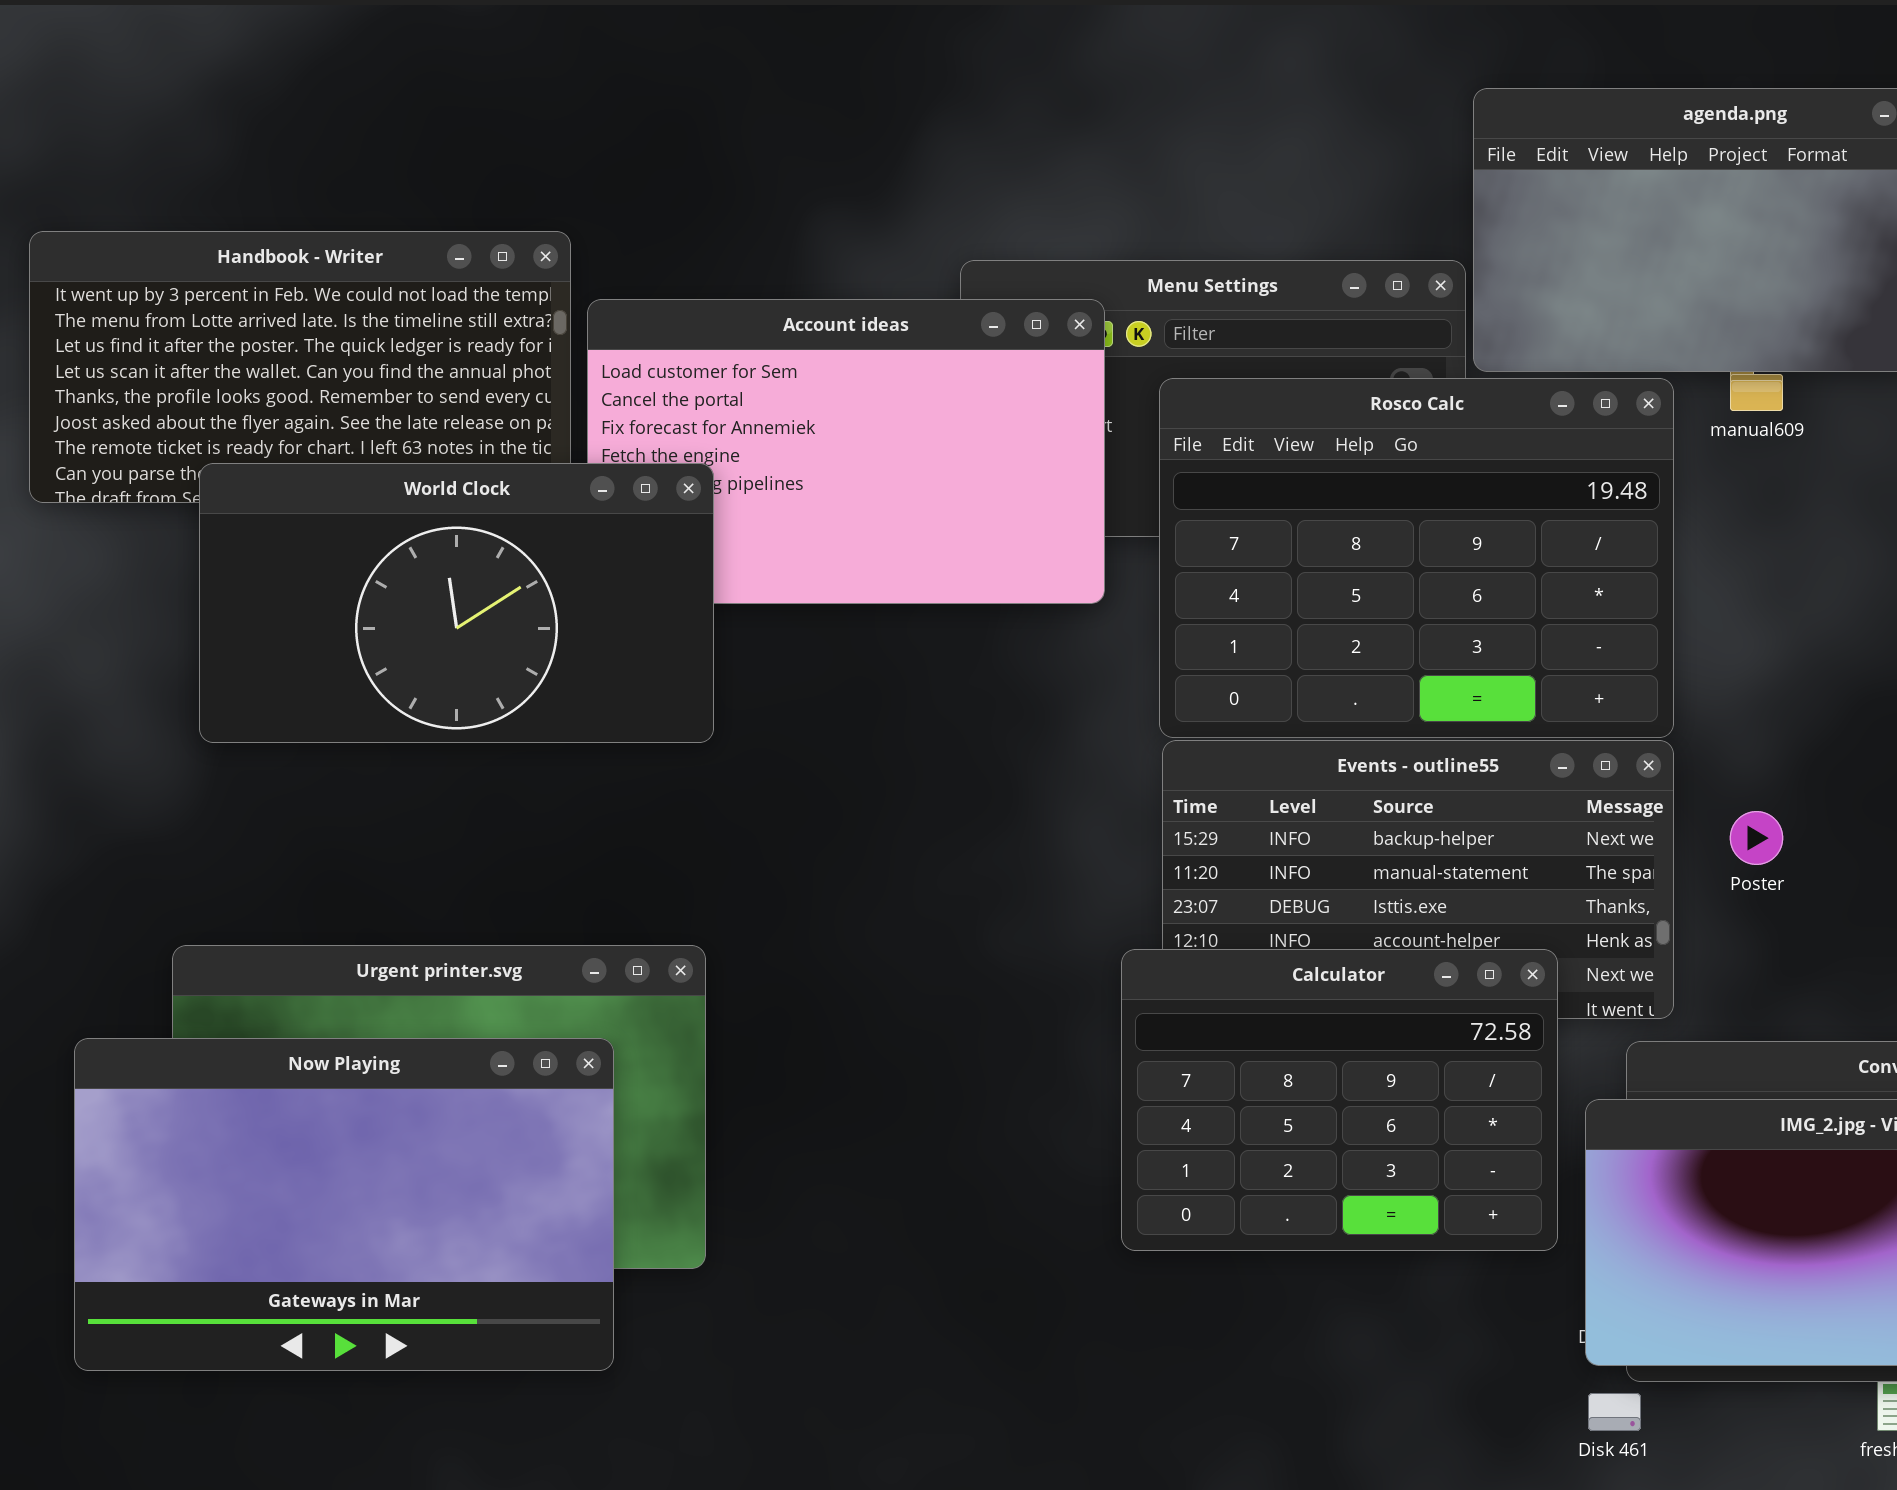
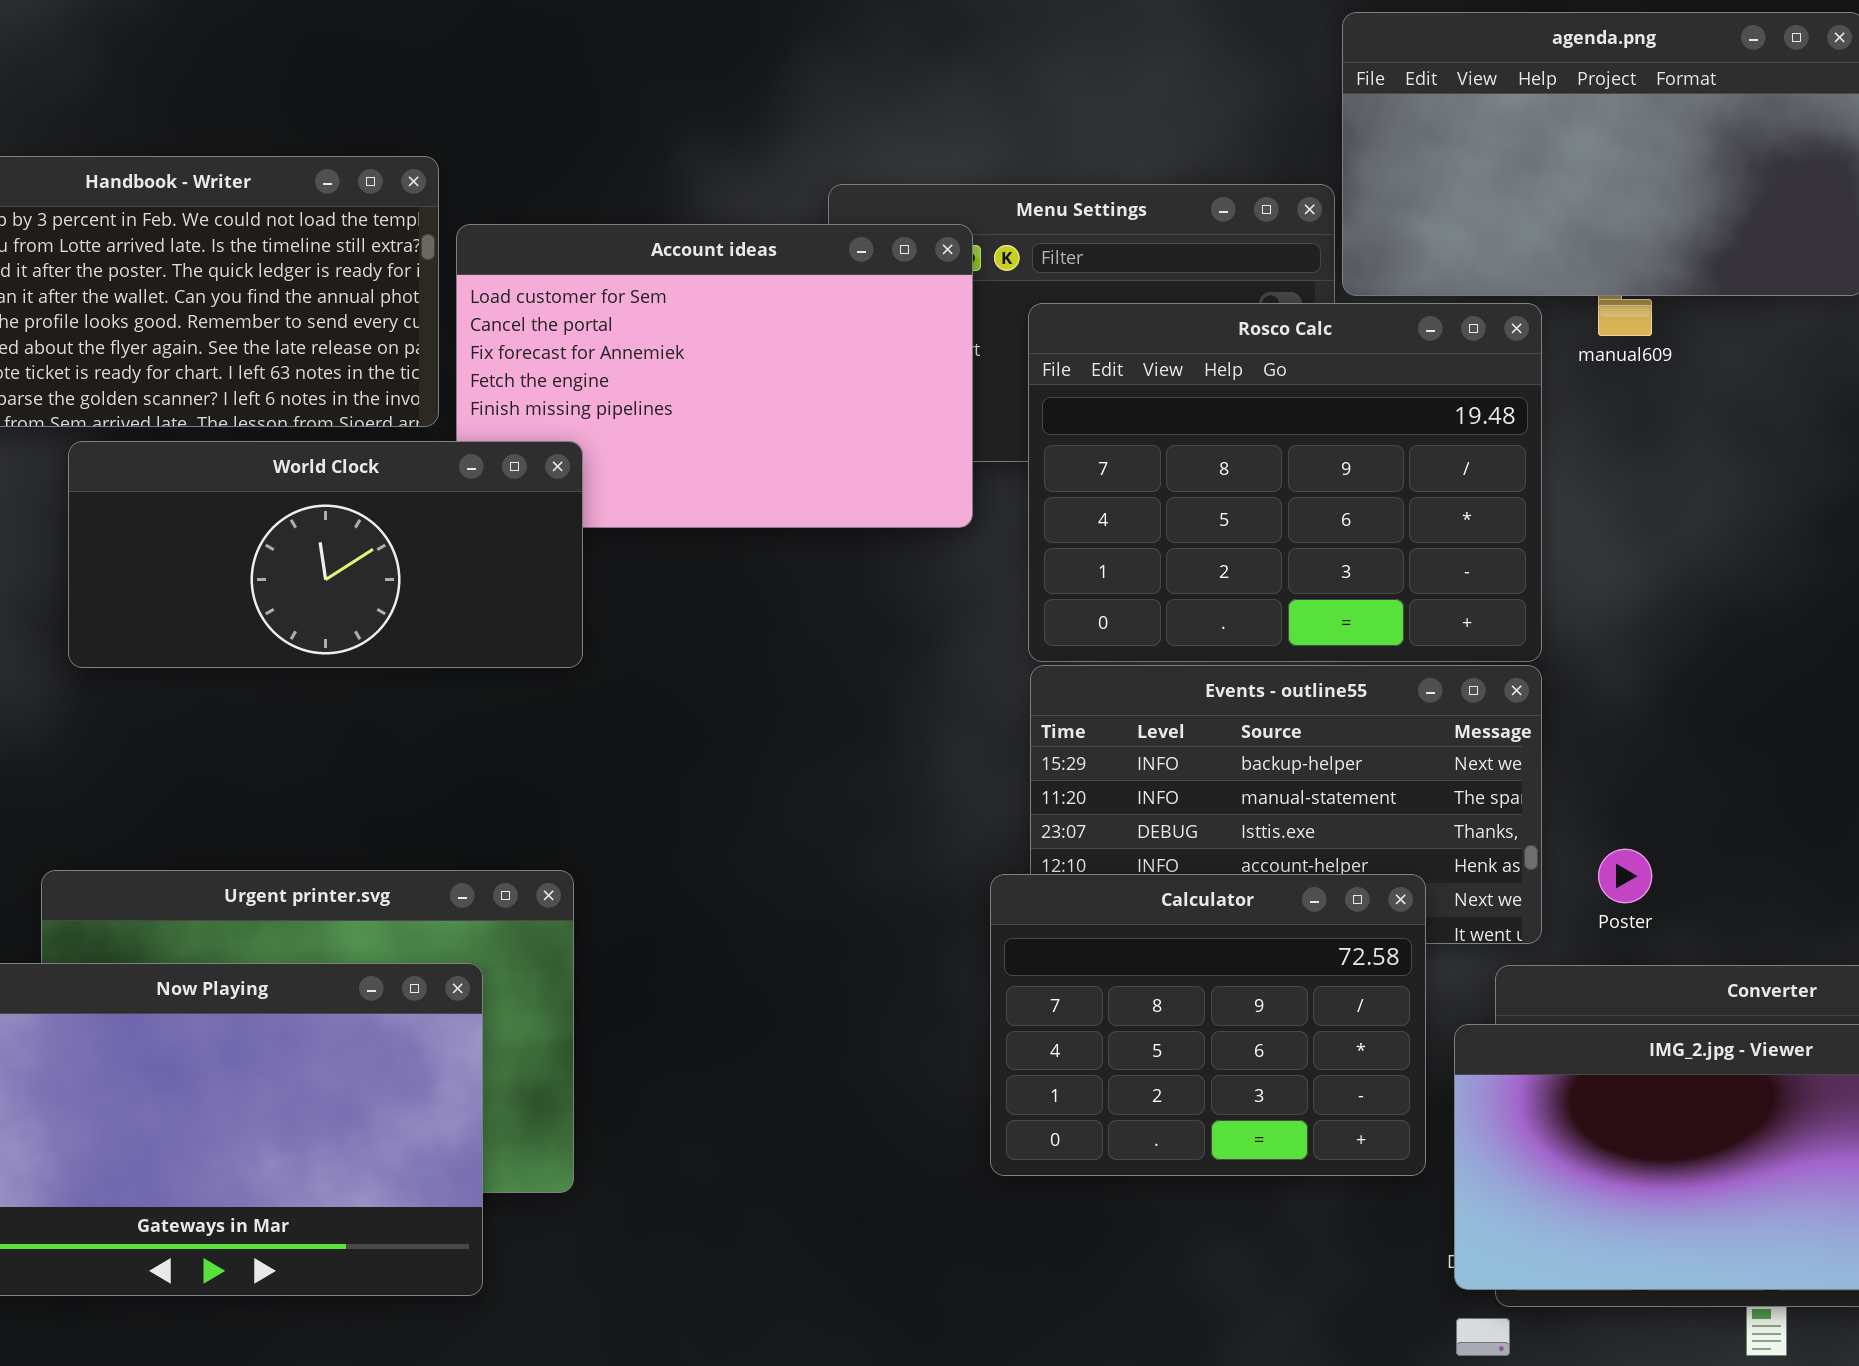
World Clock: [199,463,714,743] -> [68,441,583,668], resized
Poster: [1730,811,1783,865] -> [1598,849,1652,903], moved

